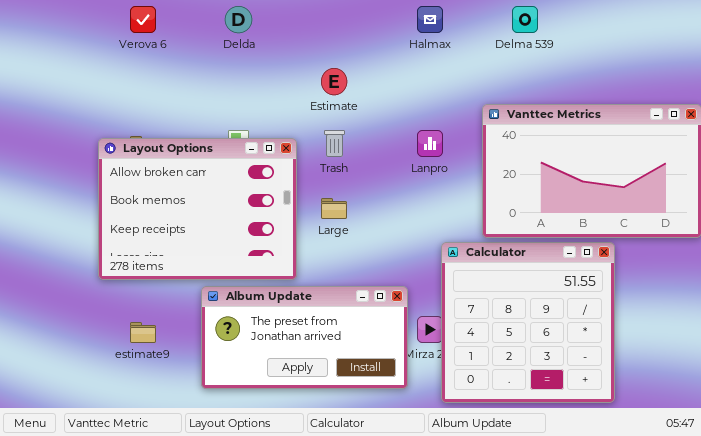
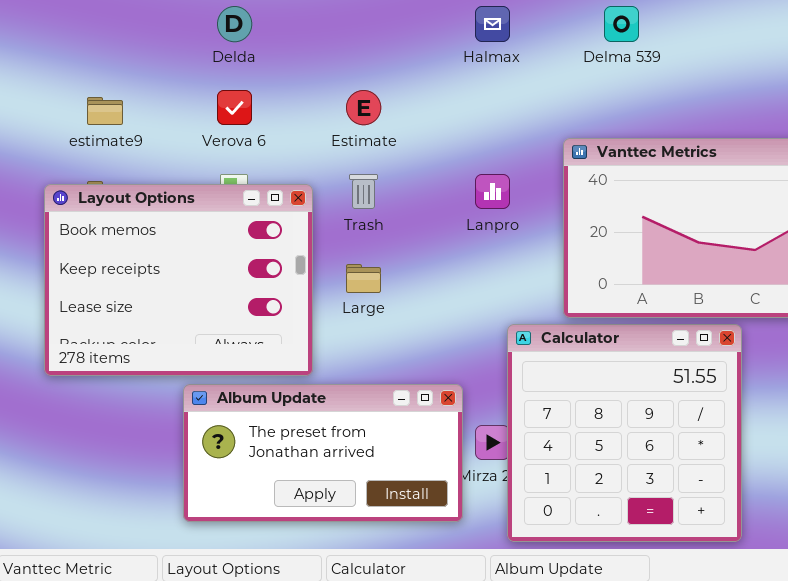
Verova 6: [130,6,156,33] -> [217,90,252,125], moved
Layout Options: [98,138,297,280] -> [44,184,313,376], scrolled down 1 row
estimate9: [130,322,156,343] -> [87,97,123,125], moved

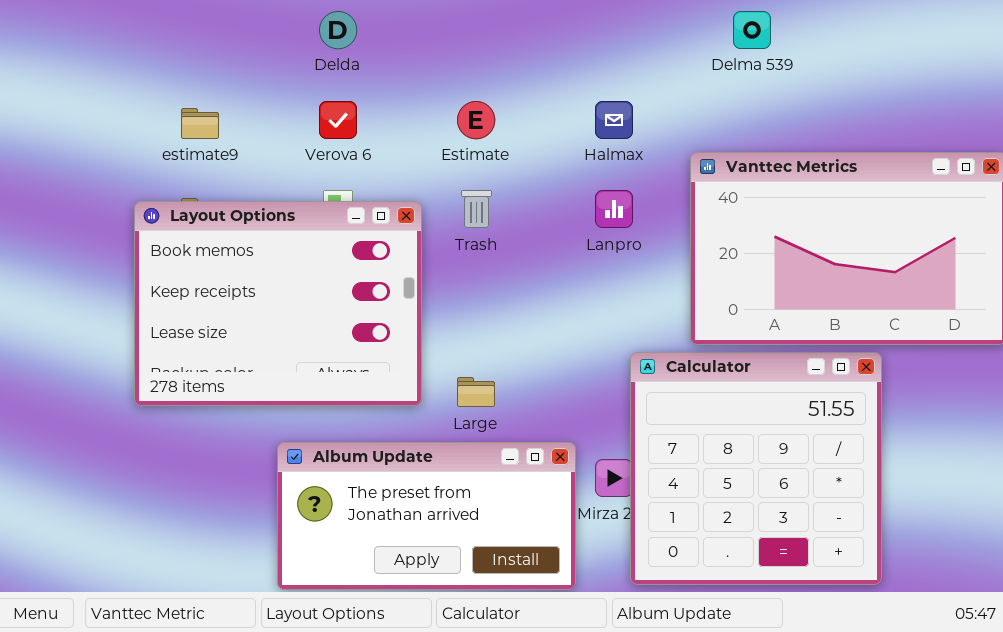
Halmax: [475,6,510,42] -> [595,101,633,139], moved
Large: [346,264,381,293] -> [457,377,495,407], moved
Album Update: [183,384,463,522] -> [277,442,576,590], moved

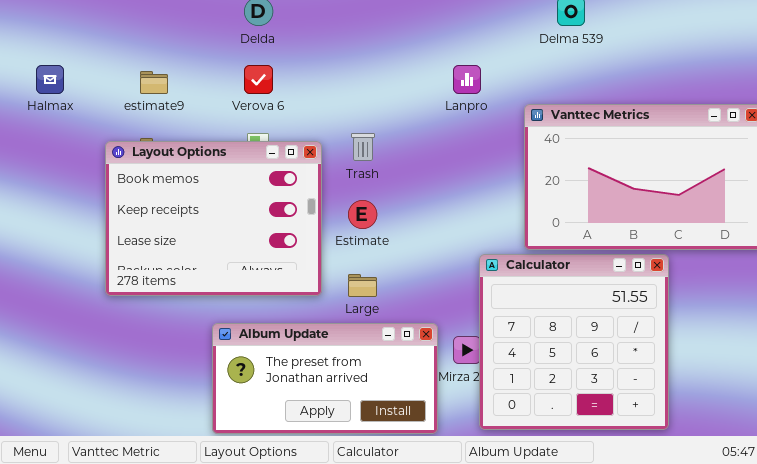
Estimate: [457,101,495,139] -> [348,200,377,229], moved
Halmax: [595,101,633,139] -> [36,65,64,94], moved
Lanpro: [595,190,633,228] -> [453,65,481,94], moved

